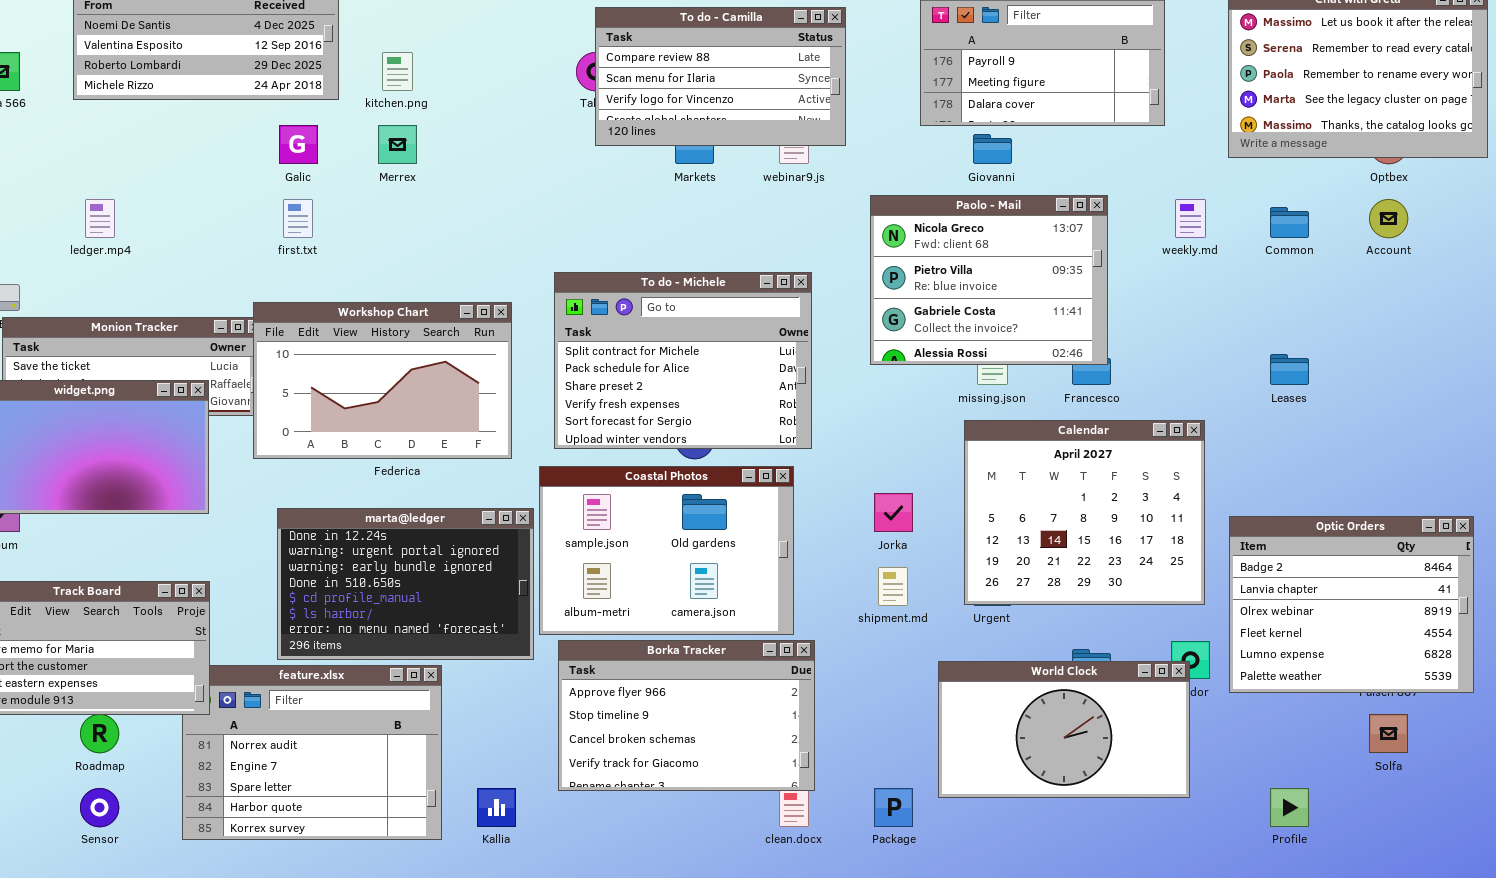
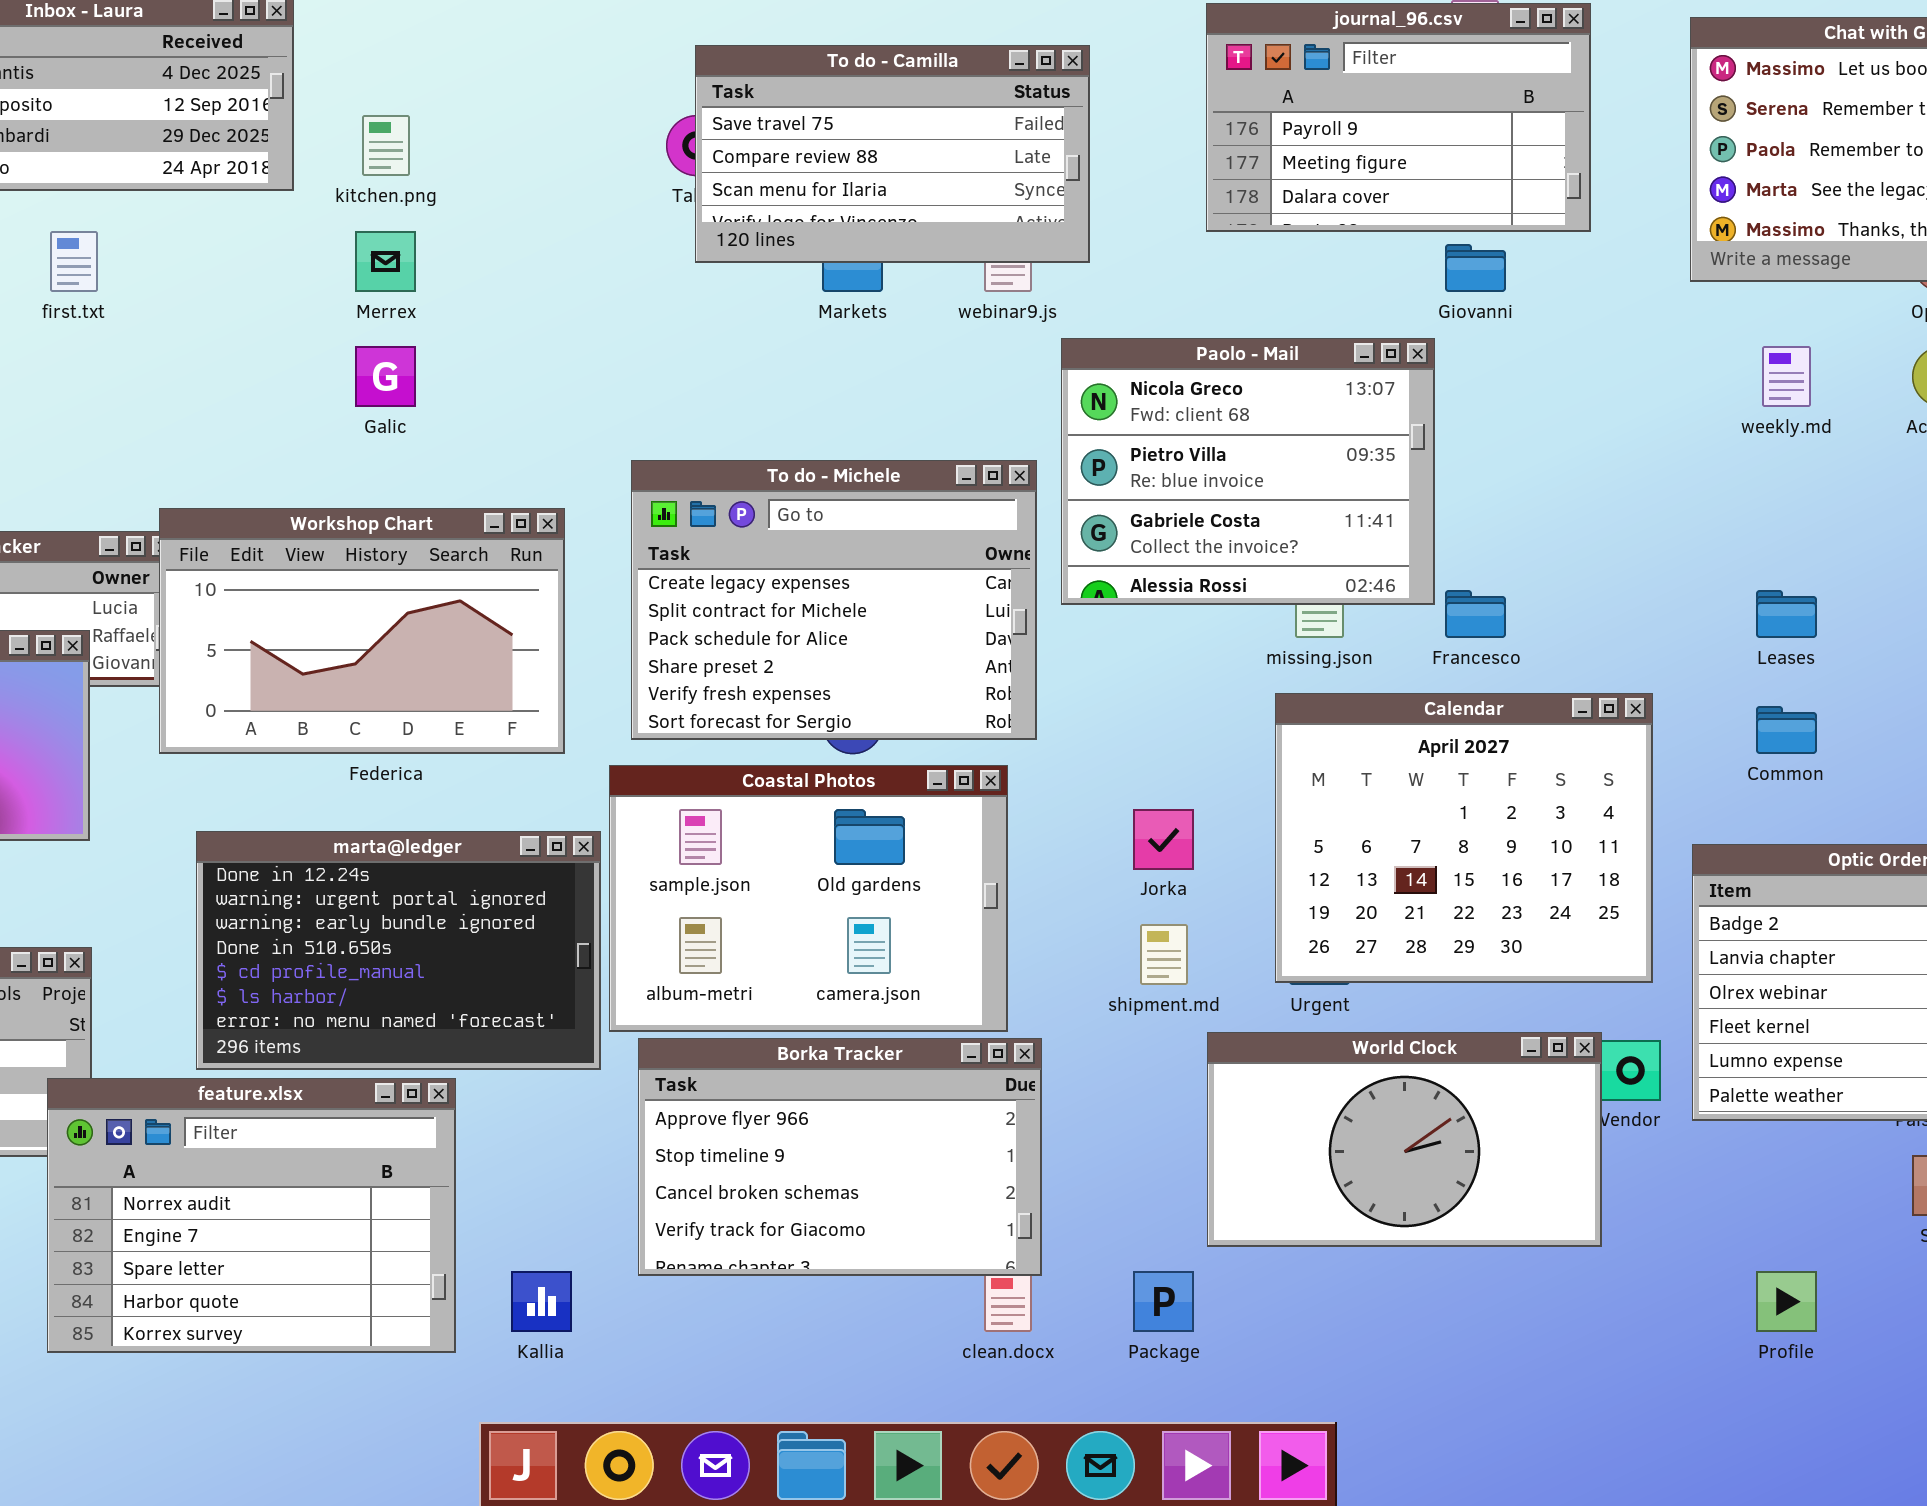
To do - Camilla: [595,7,846,146] -> [695,45,1090,263], scrolled up 1 row
Galic: [279,125,318,164] -> [355,346,416,407], moved
Giovanni: [973,134,1012,164] -> [1445,244,1506,292], moved
Paolo - Mail: [870,195,1108,365] -> [1061,338,1435,605], moved
first.txt: [283,199,313,238] -> [50,231,98,292], moved
weekly.md: [1175,199,1206,238] -> [1762,346,1811,407], moved
Common: [1270,207,1309,238] -> [1756,706,1817,754], moved
To do - Michele: [554,272,812,449] -> [631,460,1037,740], scrolled up 1 row
World Clock: [938,661,1190,798] -> [1207,1032,1602,1247], moved
feature.xlsx: [182,665,442,840] -> [47,1078,456,1353], raised

